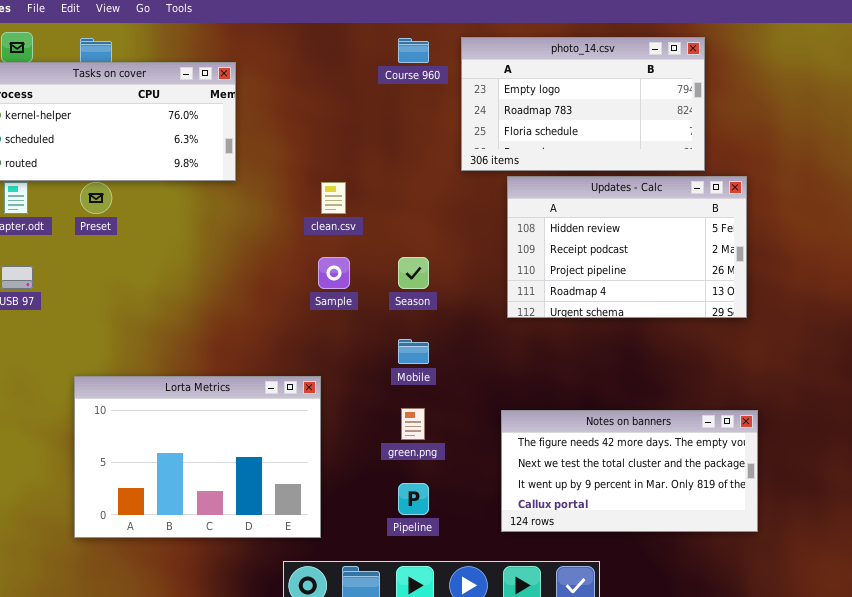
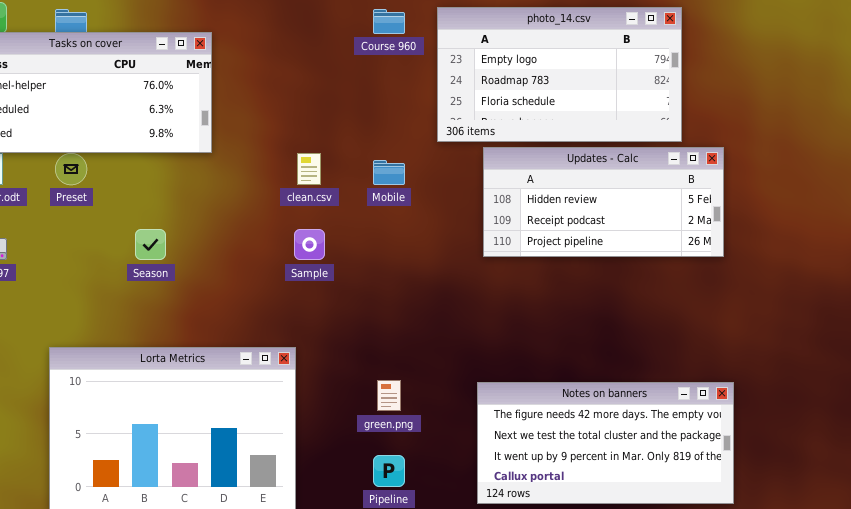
Updates - Calc: [507,176,747,318] -> [483,147,724,257], resized
Season: [398,257,429,289] -> [135,229,166,260], moved
Mobile: [398,339,429,364] -> [373,160,405,185], moved

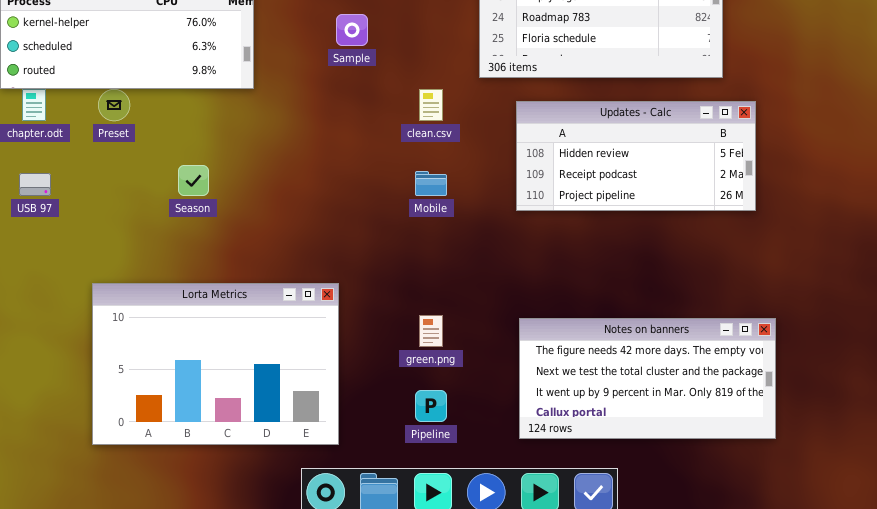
Updates - Calc: [483,147,724,257] -> [516,101,756,211], moved
clean.csv: [297,153,321,185] -> [419,89,443,121], moved
Mobile: [373,160,405,185] -> [415,171,447,196], moved
Sample: [294,229,325,260] -> [336,14,368,46], moved

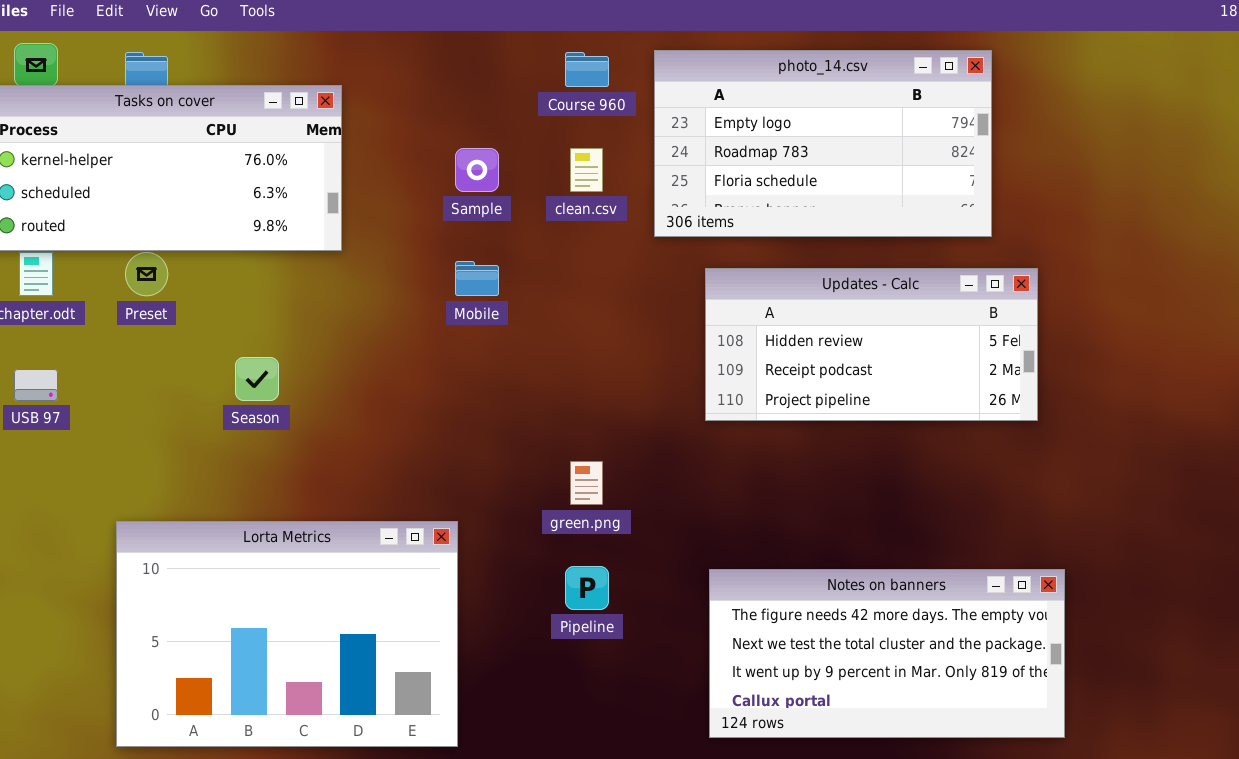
clean.csv: [419,89,443,121] -> [570,148,603,192], moved
Mobile: [415,171,447,196] -> [455,261,499,296], moved
green.png: [419,315,443,347] -> [570,461,603,505], moved
Pipeline: [415,390,447,422] -> [565,566,609,610], moved

